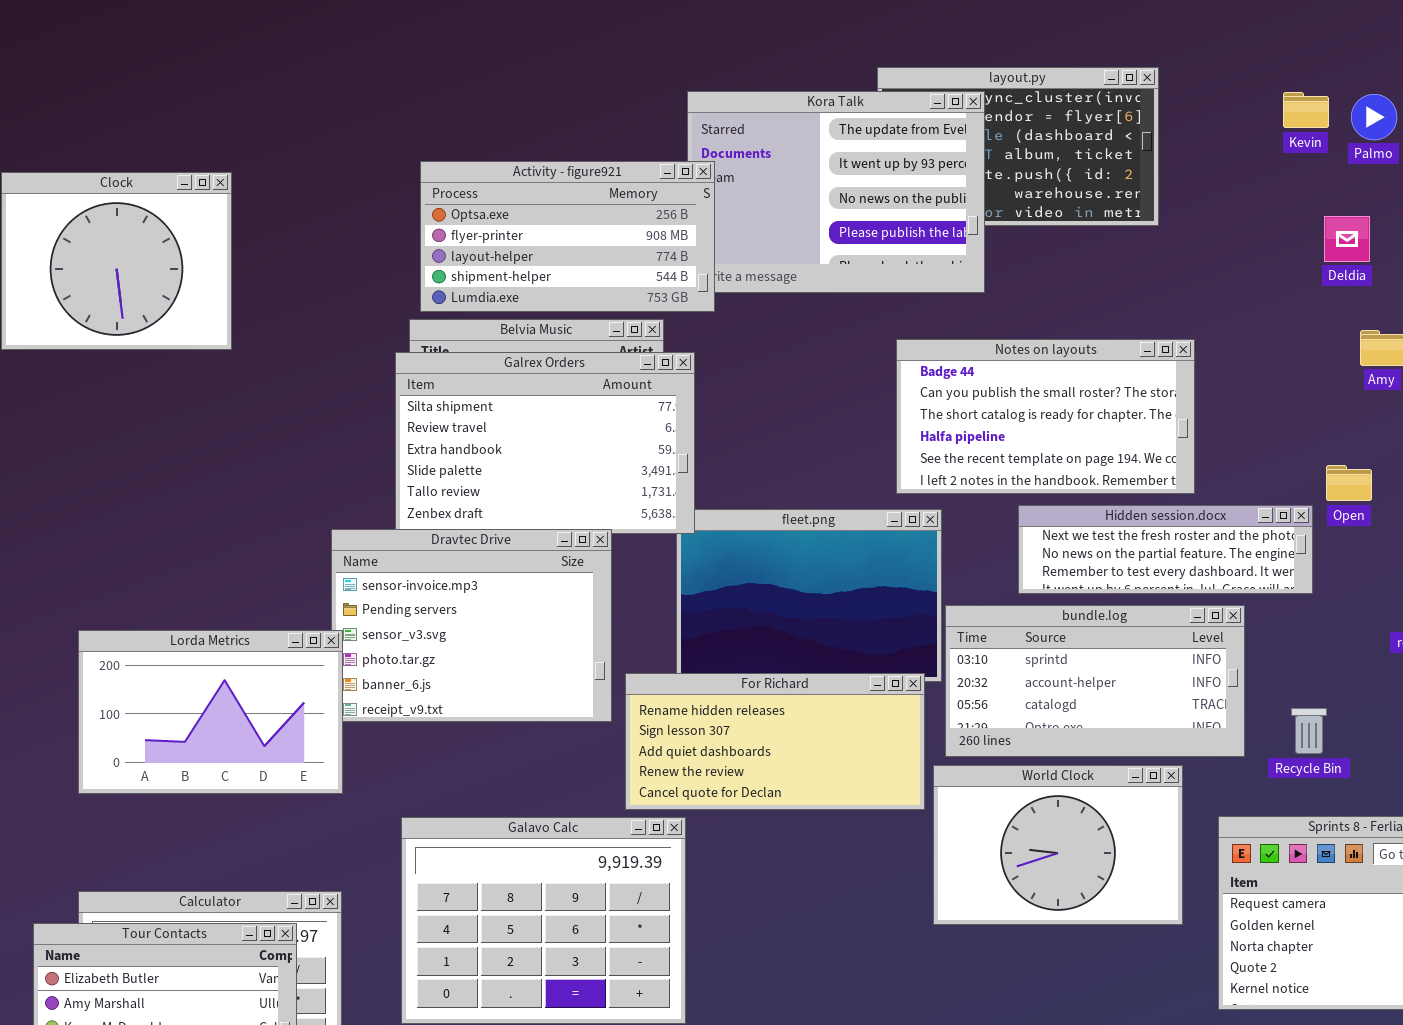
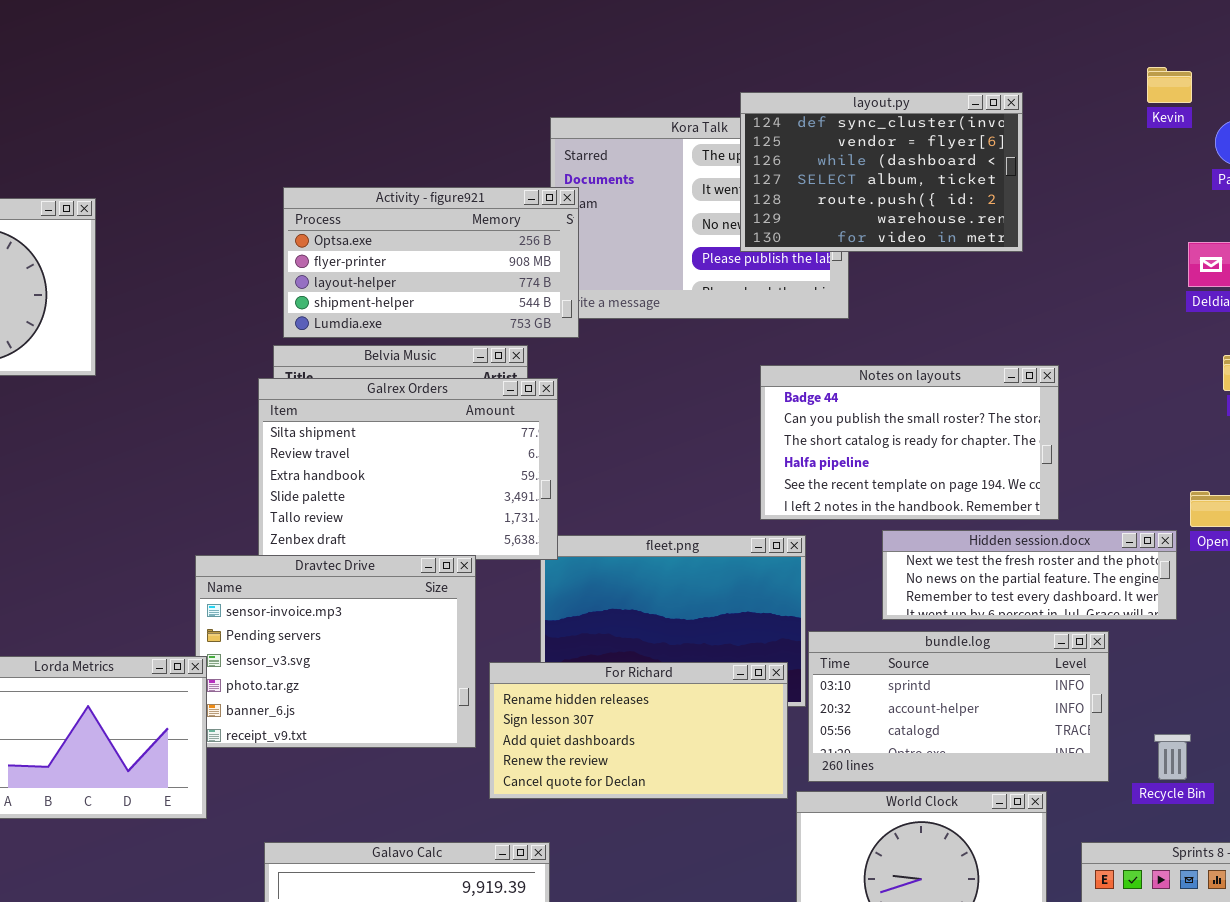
layout.py: [877,67,1159,226] -> [740,92,1023,252], raised
Kevin: [1283,92,1329,128] -> [1147,67,1192,103], moved
For Richard: [625,673,925,810] -> [489,662,788,799], moved

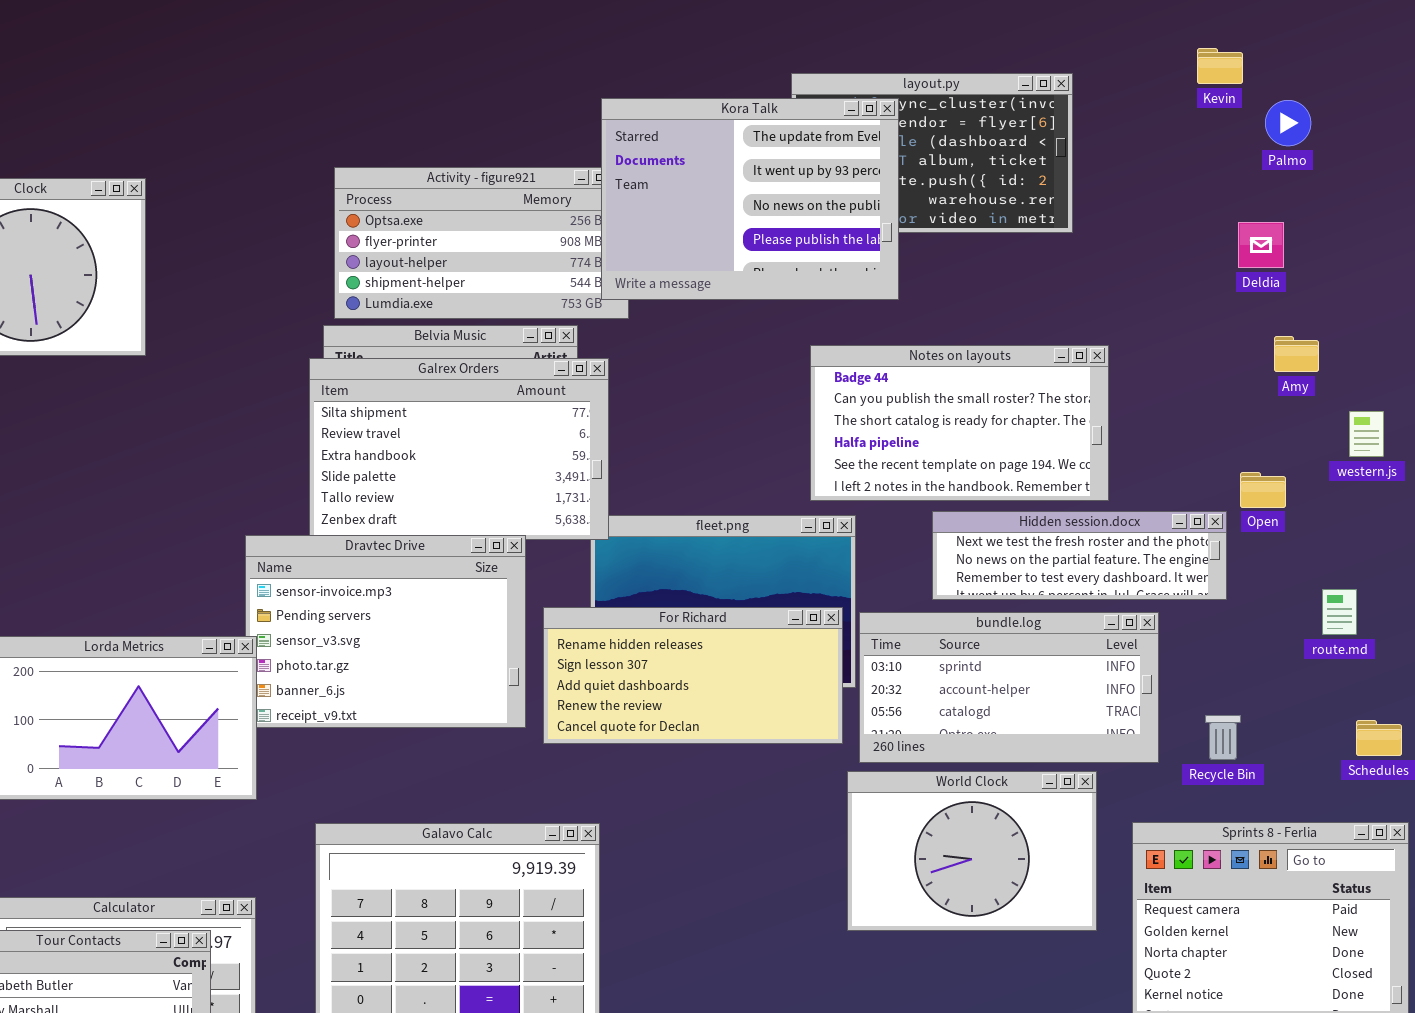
Kora Talk: [550,117,849,319] -> [601,98,899,300], raised
For Richard: [489,662,788,799] -> [543,607,843,744], moved

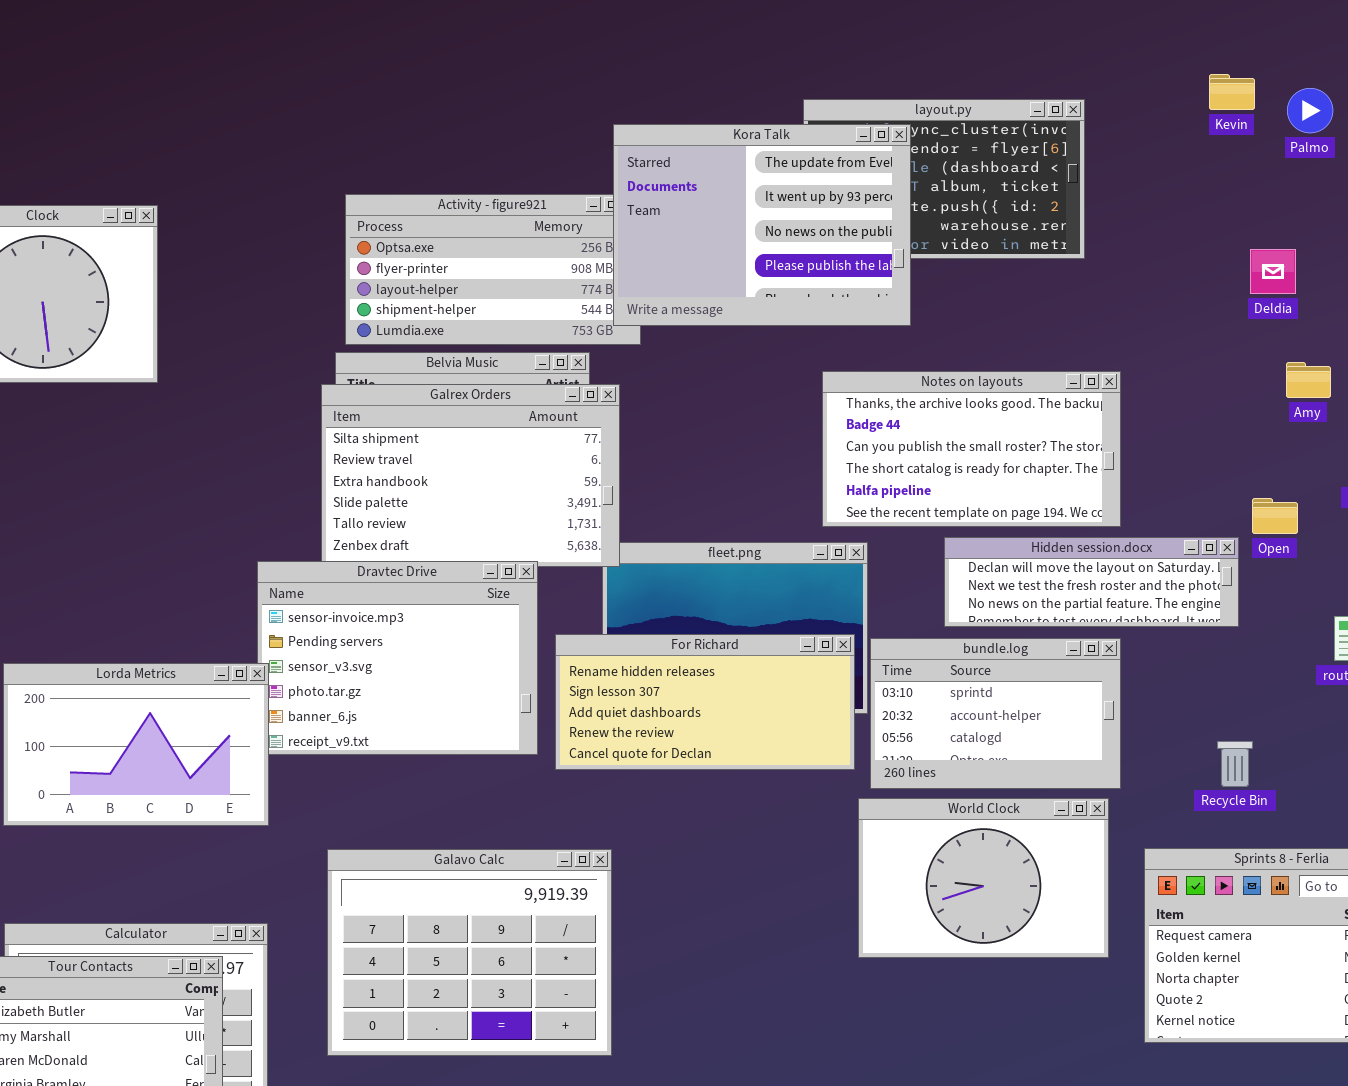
Palmo: [1265,100,1311,146] -> [1287,88,1333,133], moved
Notes on layouts: [810,345,1109,501] -> [822,371,1121,527], scrolled up 1 row
Hidden session.docx: [932,511,1227,600] -> [944,537,1239,627], scrolled up 1 row
bundle.log: [859,612,1159,763] -> [870,638,1121,789], resized

